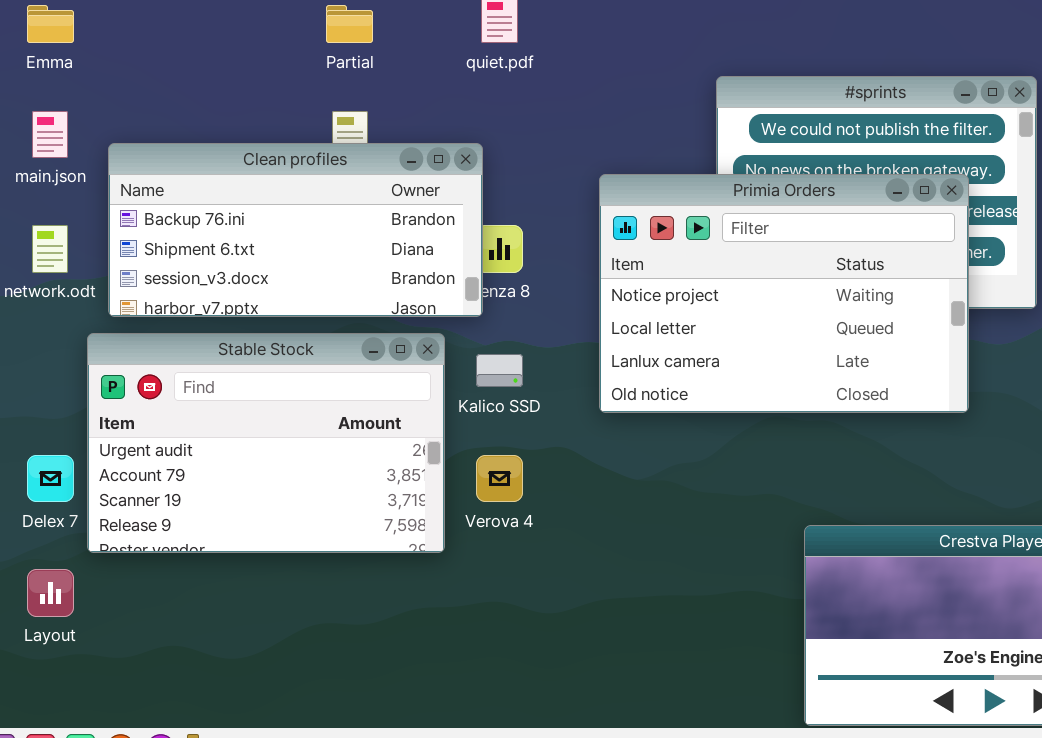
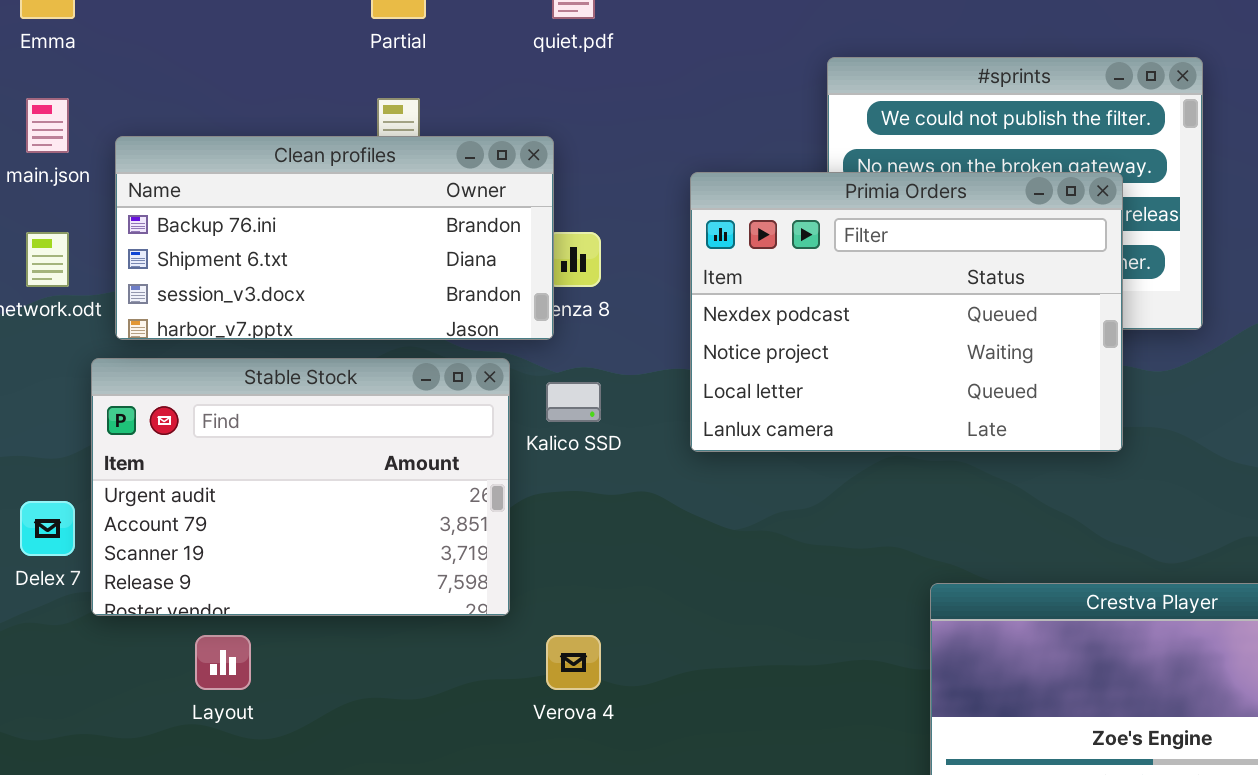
Primia Orders: [599,174,969,413] -> [690,172,1123,452], scrolled up 1 row
Verova 4: [476,455,523,502] -> [546,635,601,690], moved
Layout: [27,569,74,617] -> [195,635,251,690], moved

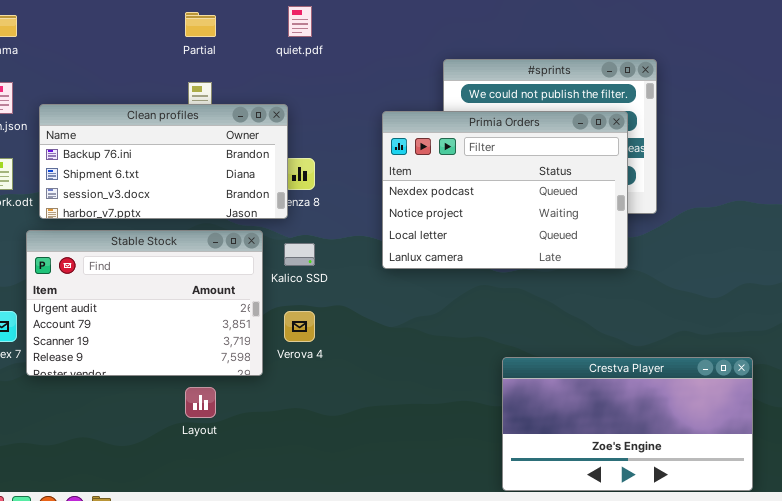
Primia Orders: [690,172,1123,452] -> [382,111,628,269], moved
Layout: [195,635,251,690] -> [185,387,216,418], moved
Verova 4: [546,635,601,690] -> [284,311,315,342], moved

